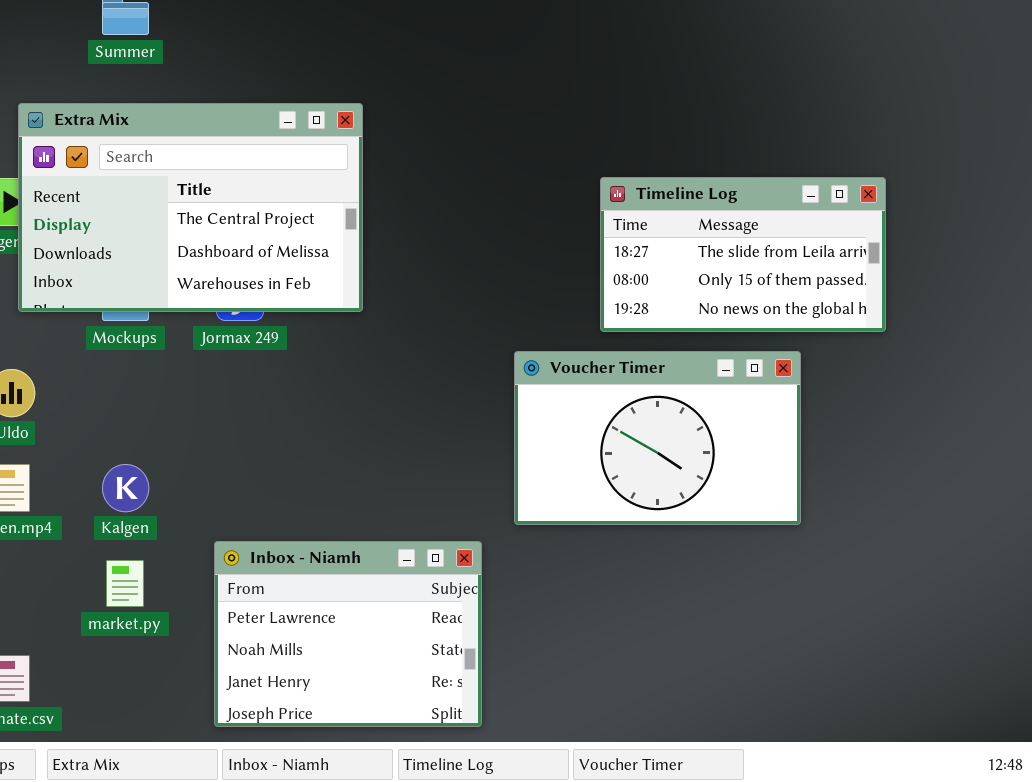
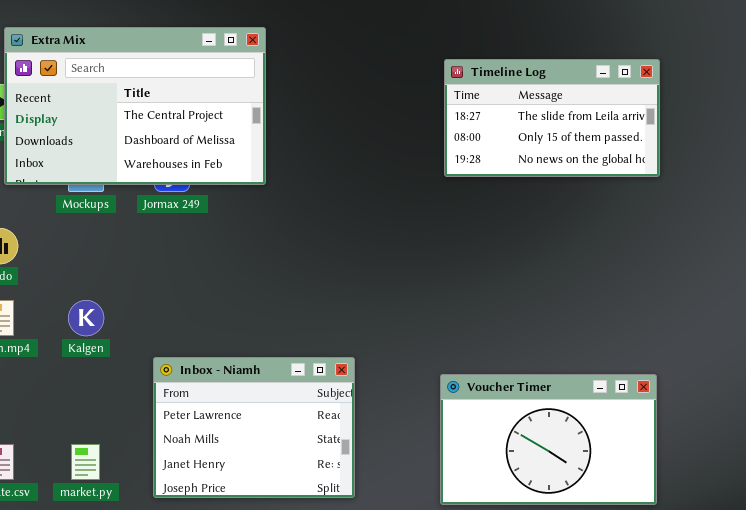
Timeline Log: [600,177,886,332] -> [444,59,660,177], moved
Voucher Timer: [514,351,801,525] -> [440,374,657,505], moved
market.py: [106,560,144,607] -> [71,444,100,480], moved

